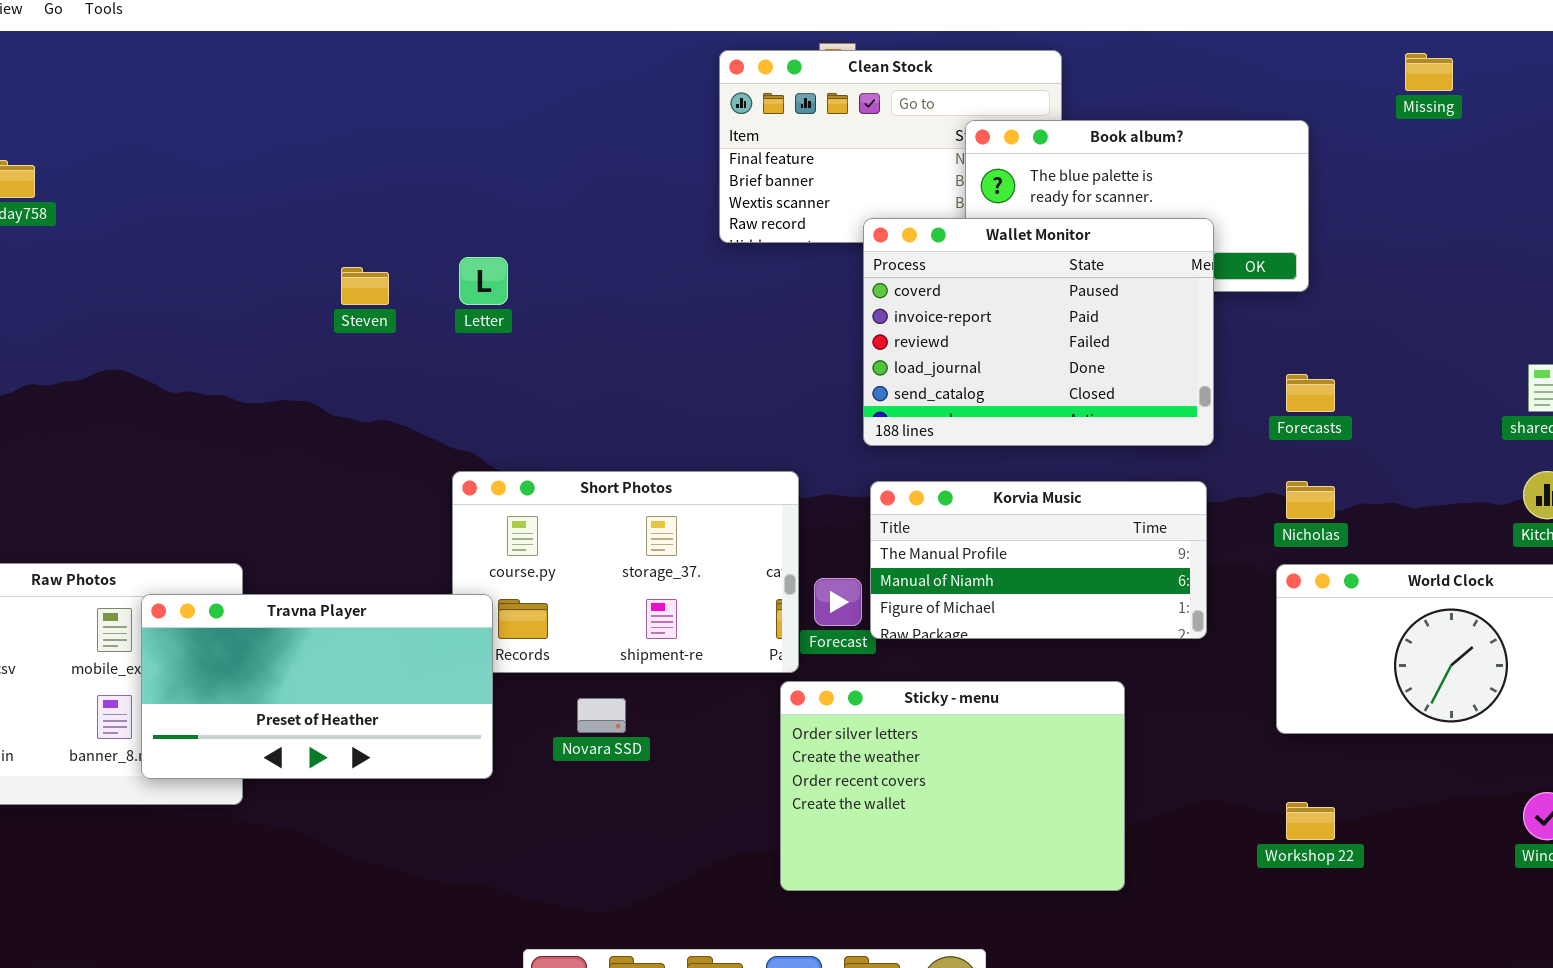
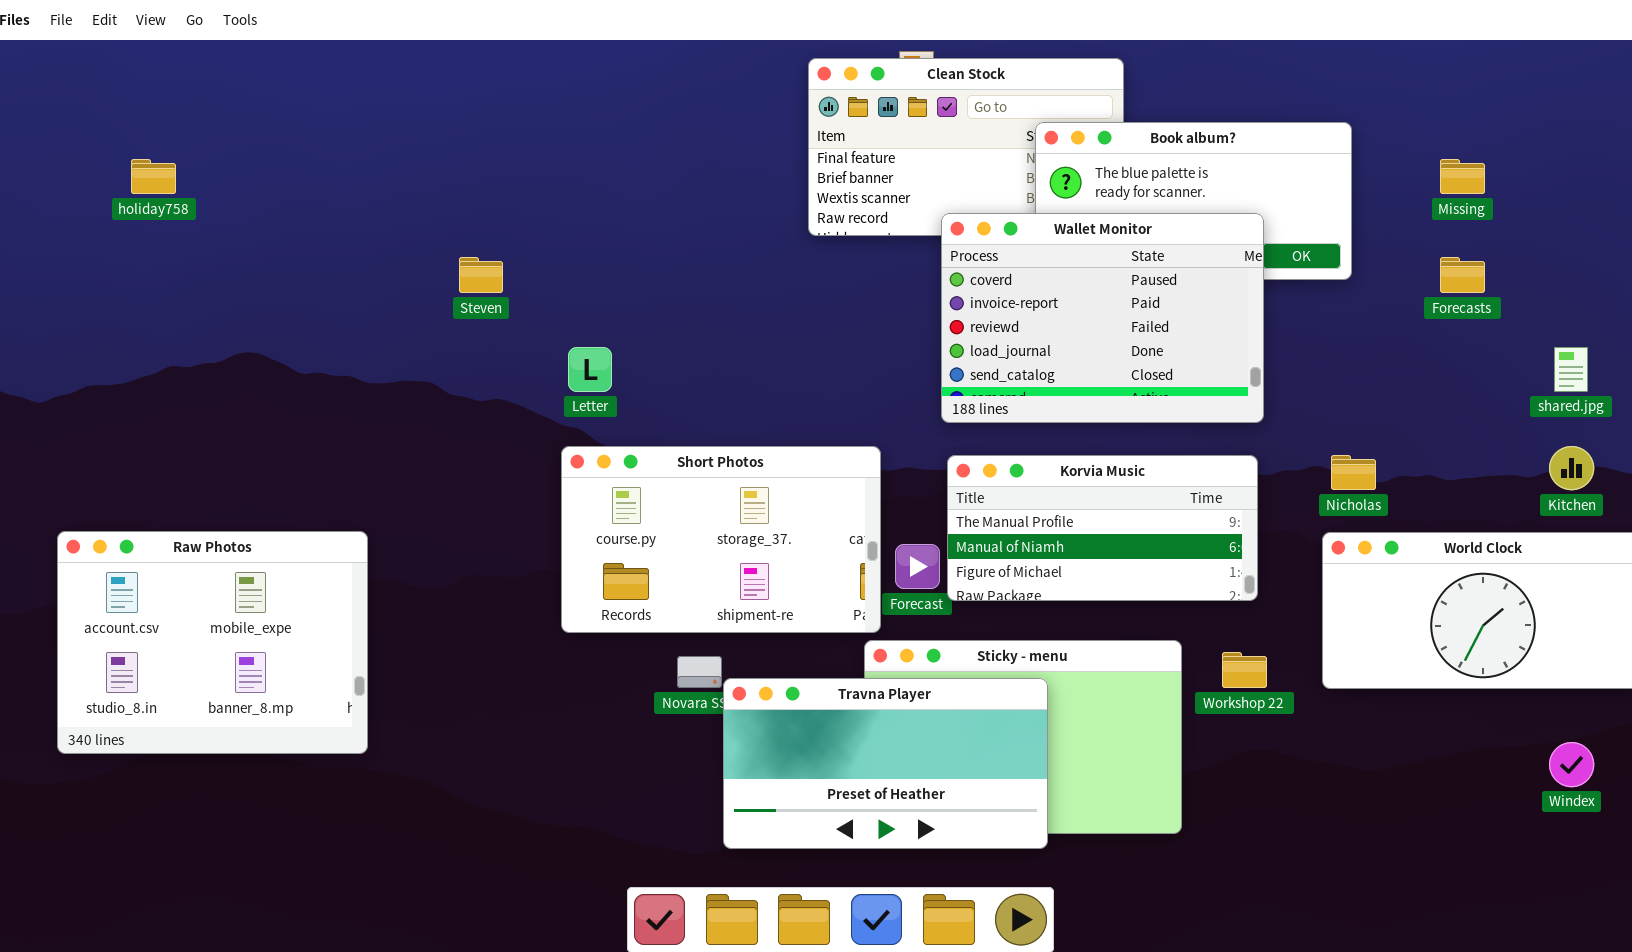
Missing: [1405,53,1453,91] -> [1440,159,1485,194], moved
Letter: [459,257,508,305] -> [568,347,612,392], moved
Forecasts: [1286,374,1335,412] -> [1440,257,1485,293], moved
Travna Player: [141,594,493,779] -> [723,678,1048,849], moved
Workshop 22: [1286,802,1335,840] -> [1222,652,1267,688], moved

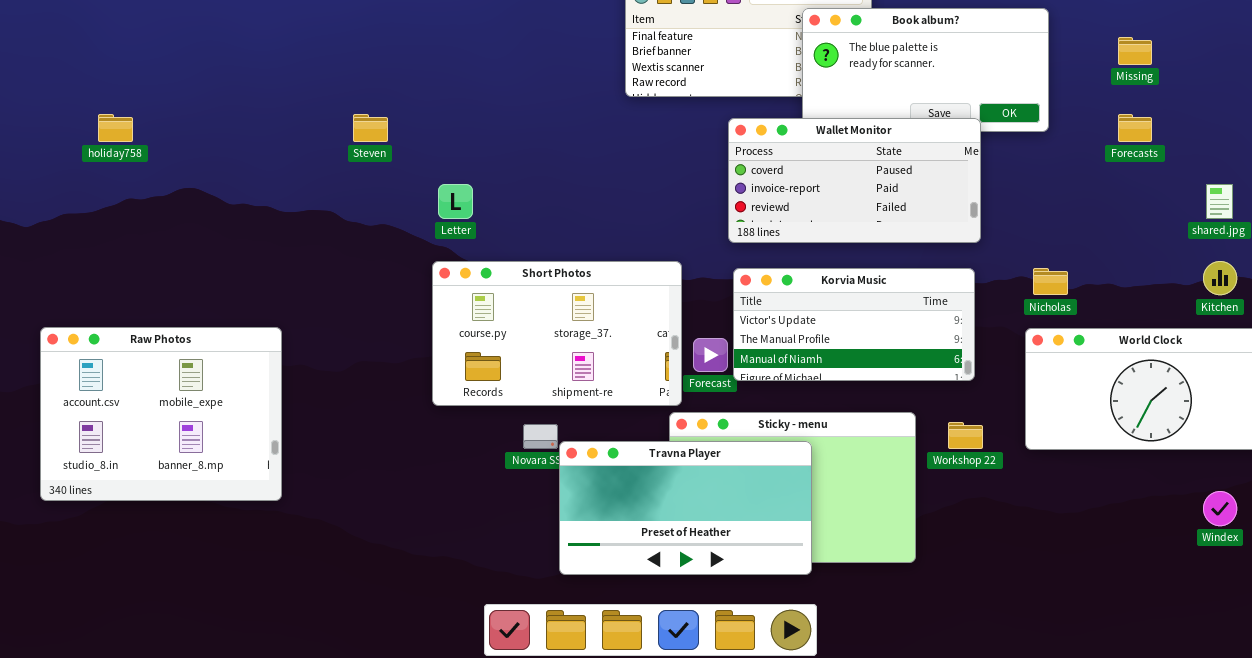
holiday758: [131,159,176,194] -> [98,114,133,142], moved
Wallet Monitor: [941,213,1264,423] -> [728,118,981,243], resized
Korvia Music: [947,455,1258,601] -> [733,268,975,381], scrolled up 1 row

